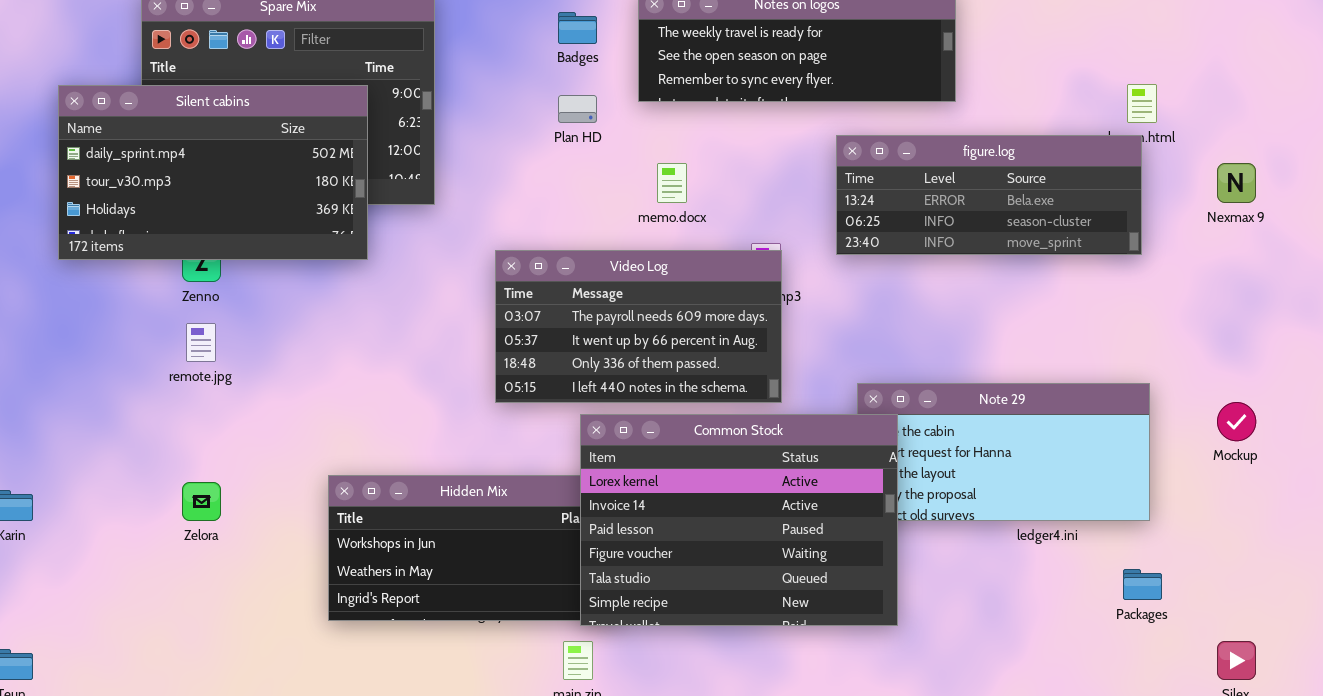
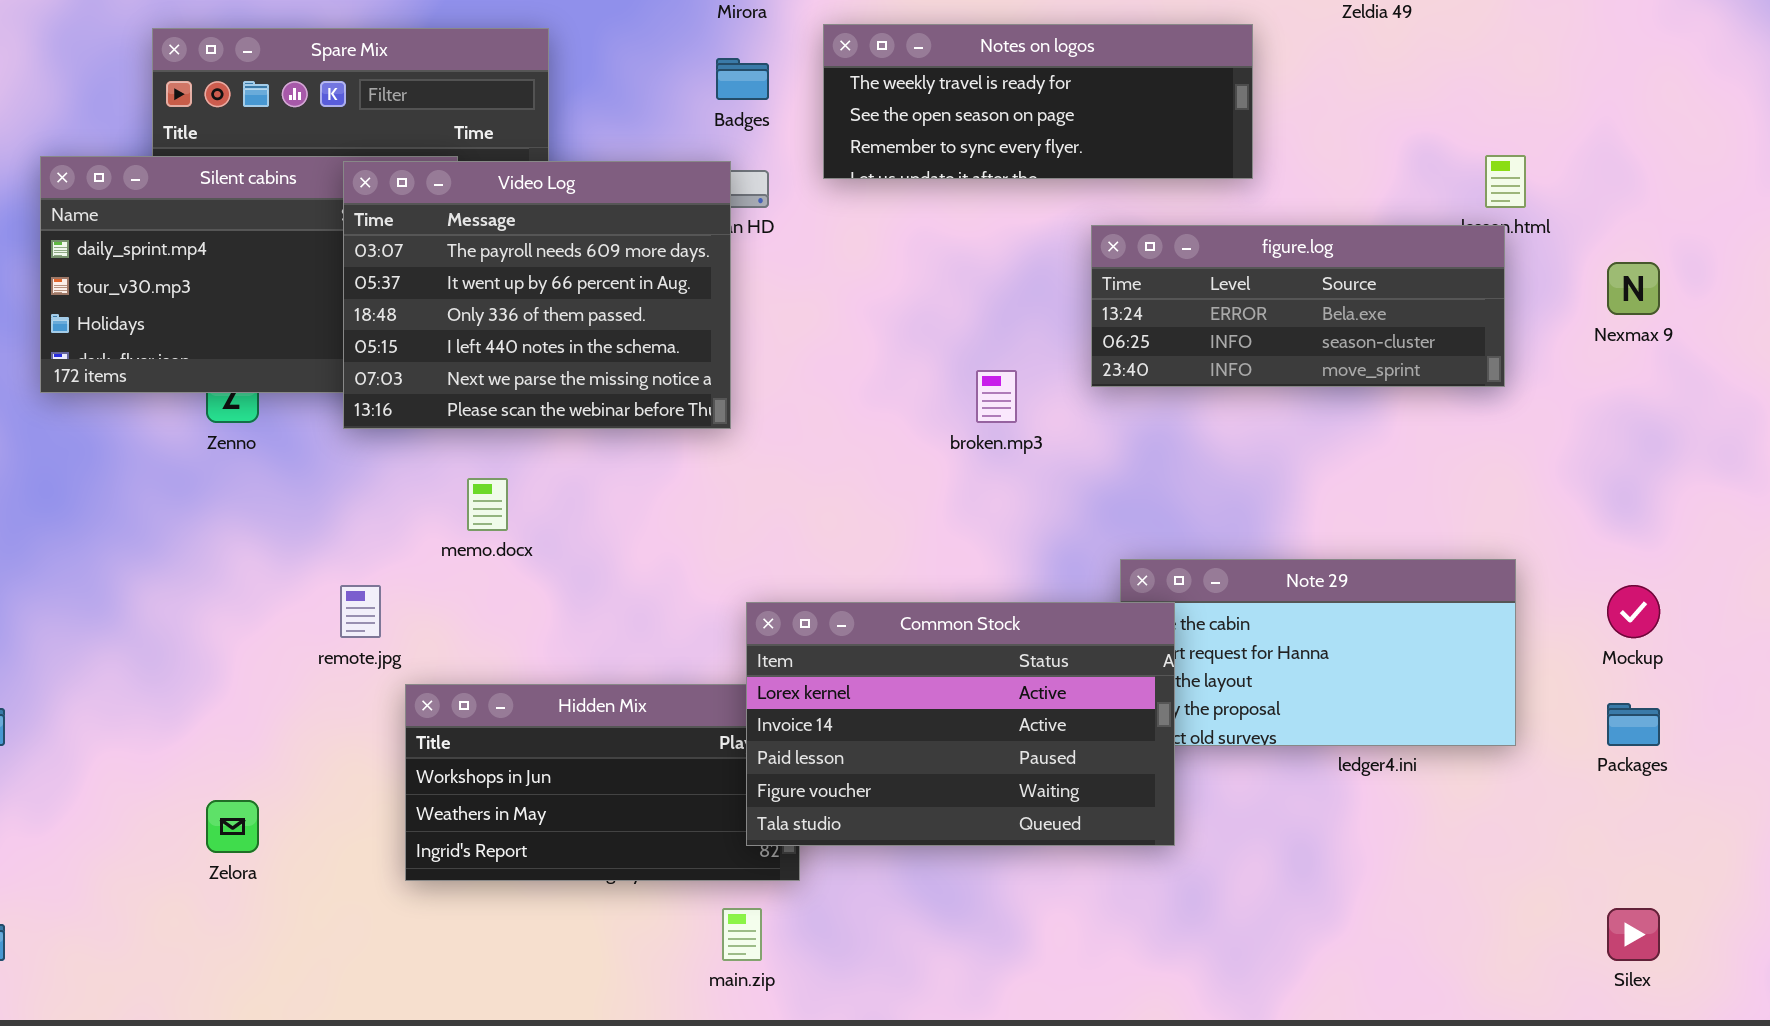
memo.docx: [657,163,687,203] -> [467,478,508,531], moved
Video Log: [495,250,782,403] -> [343,161,731,429], moved, resized
remote.jpg: [186,323,216,362] -> [340,585,381,638], moved
Common Stock: [580,414,898,626] -> [746,602,1175,846], resized
Zelora: [182,482,221,521] -> [206,800,259,853], moved
Packages: [1123,569,1162,600] -> [1607,703,1660,746], moved

